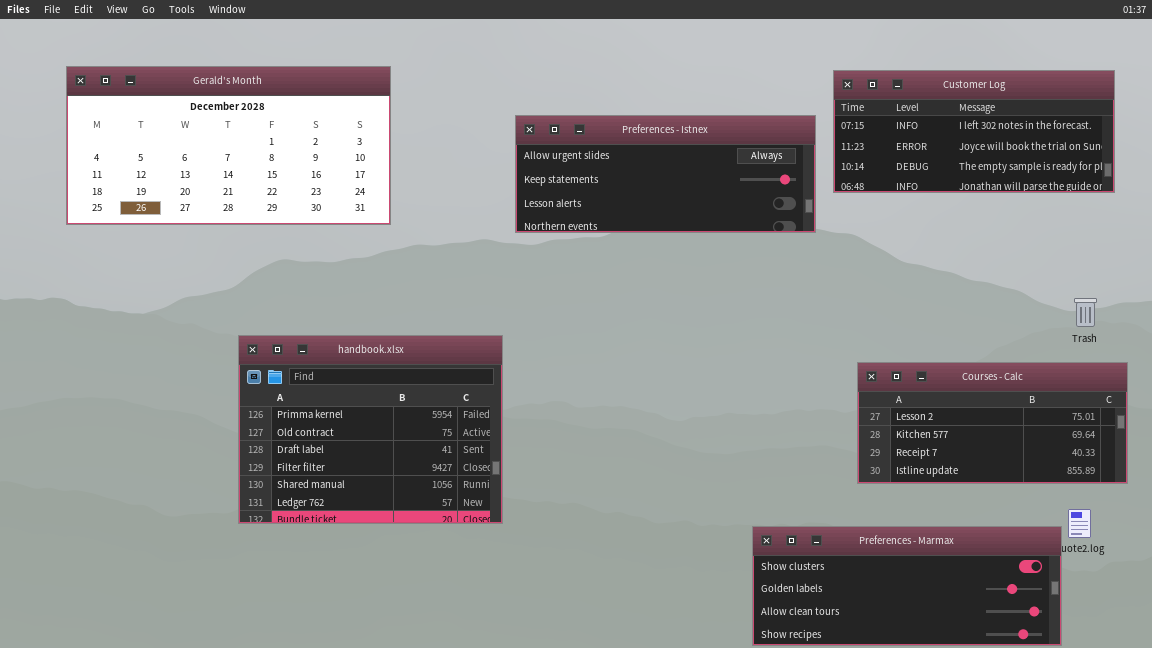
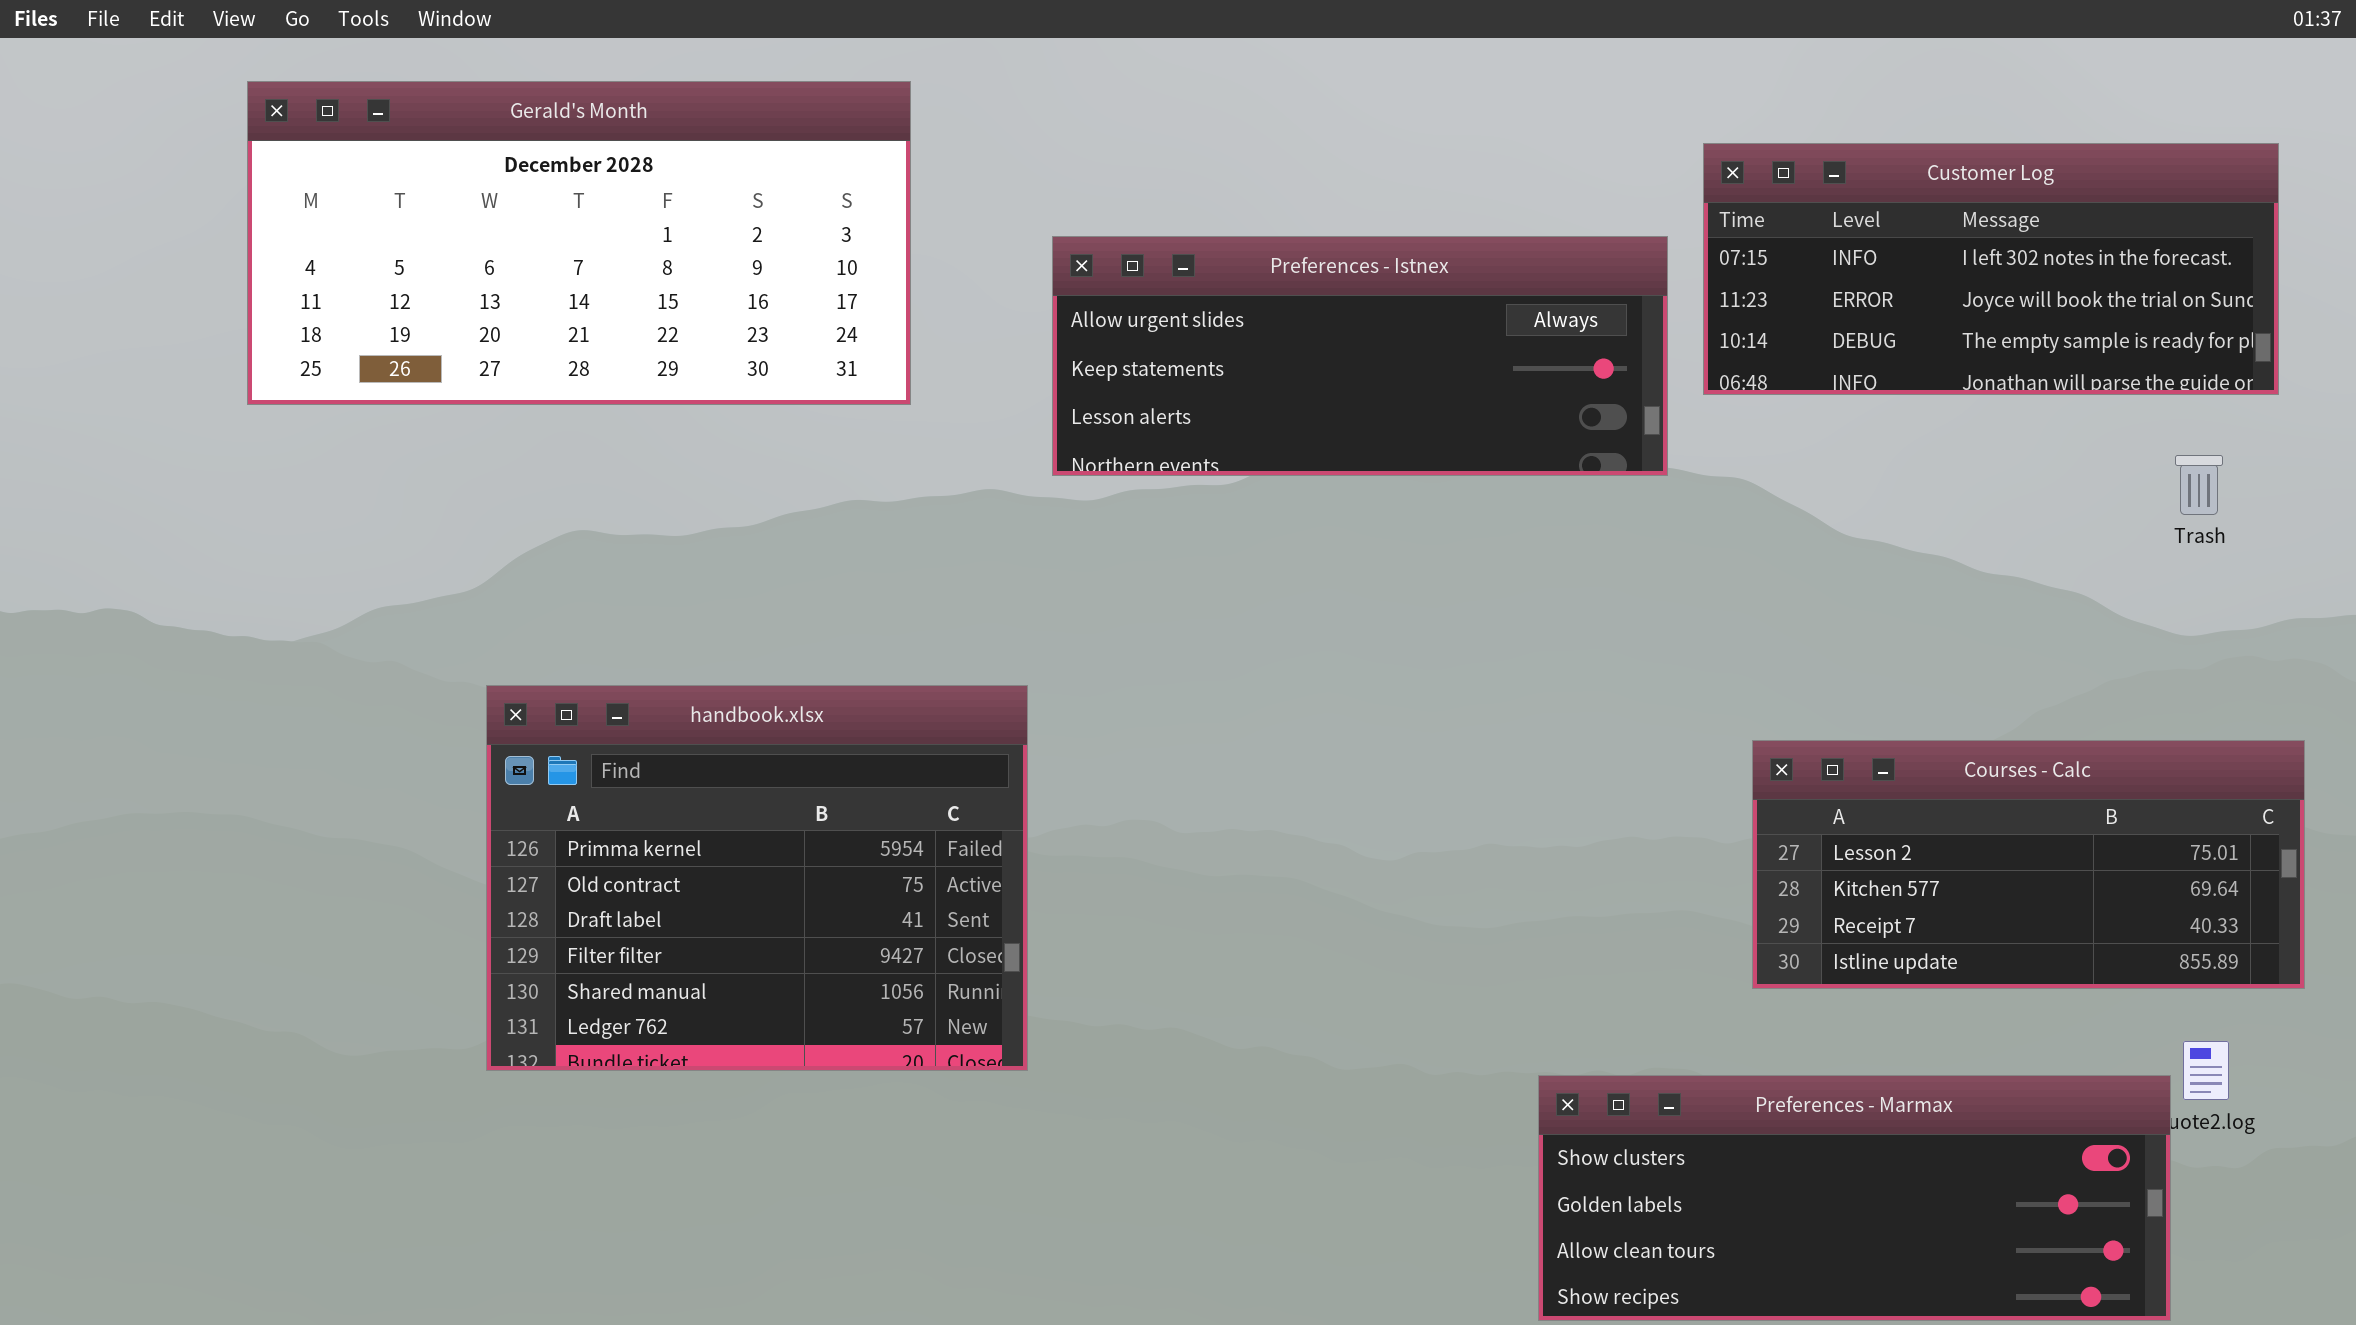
Gerald's Month: [66,66,391,225] -> [247,81,911,405], moved
Trash: [1074,298,1097,327] -> [2175,455,2223,515], moved

